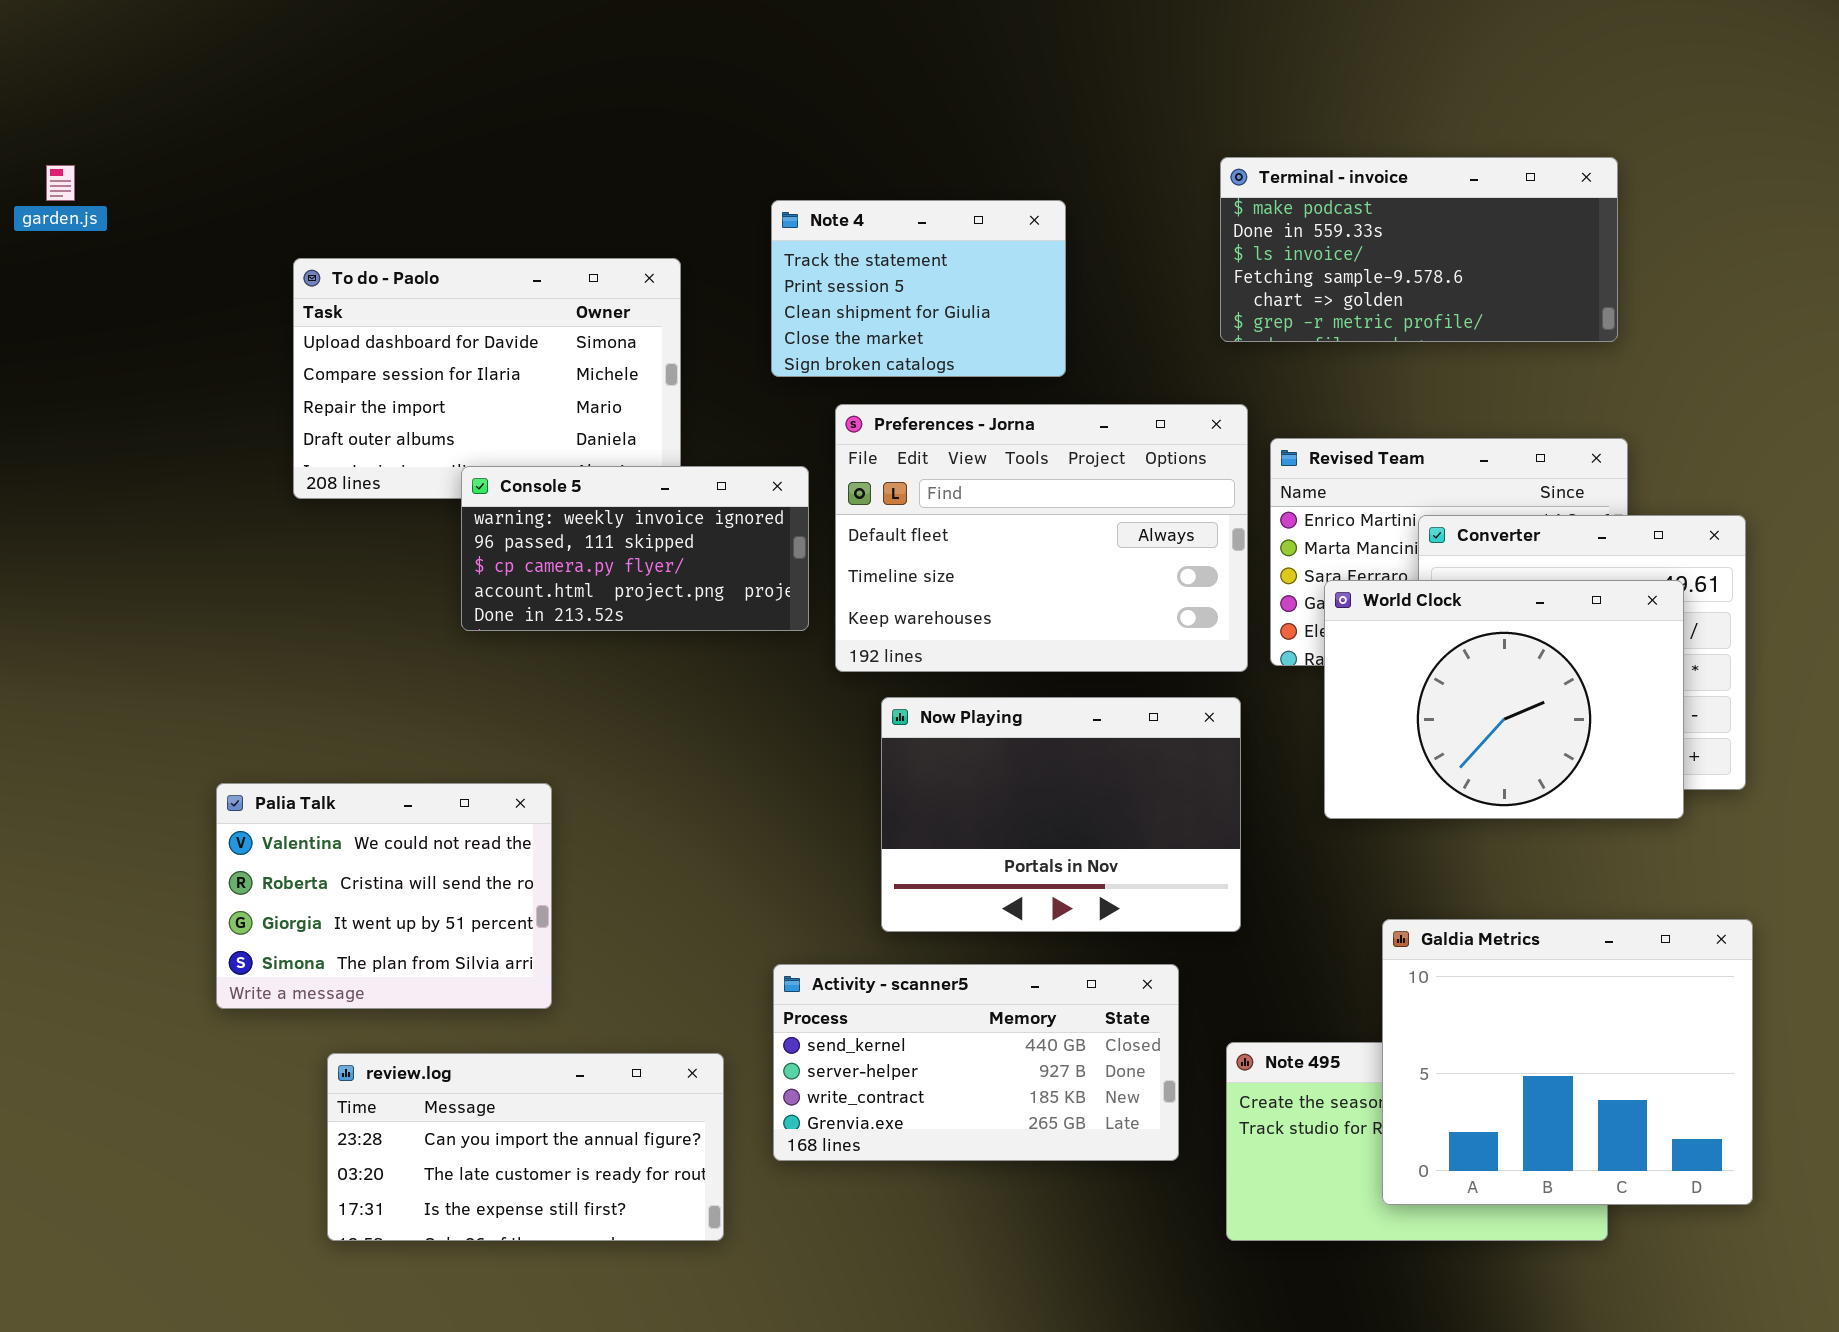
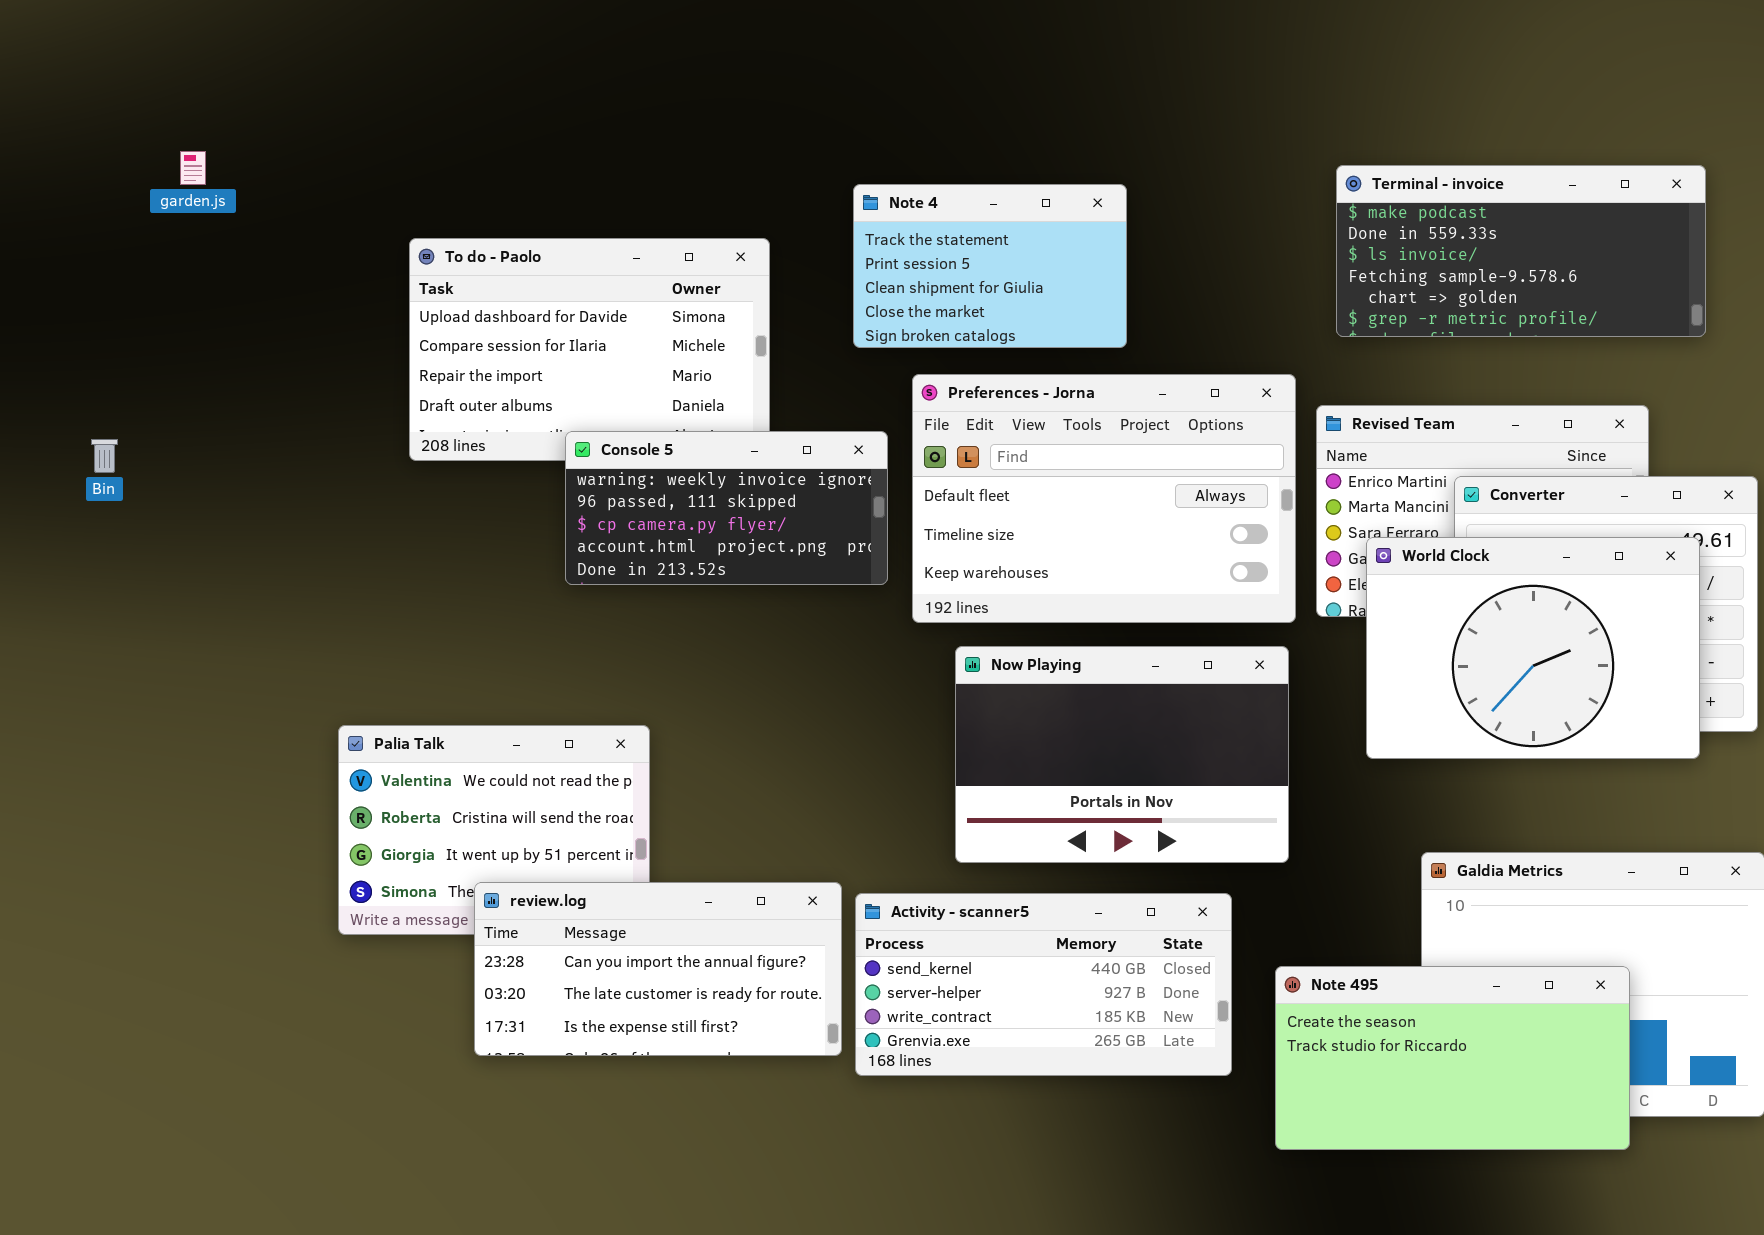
Terminal - invoice: [1220,157,1618,342] -> [1336,165,1706,337], moved
Note 495: [1226,1042,1608,1241] -> [1275,966,1630,1150], raised
review.log: [327,1053,724,1241] -> [474,882,842,1056], moved

